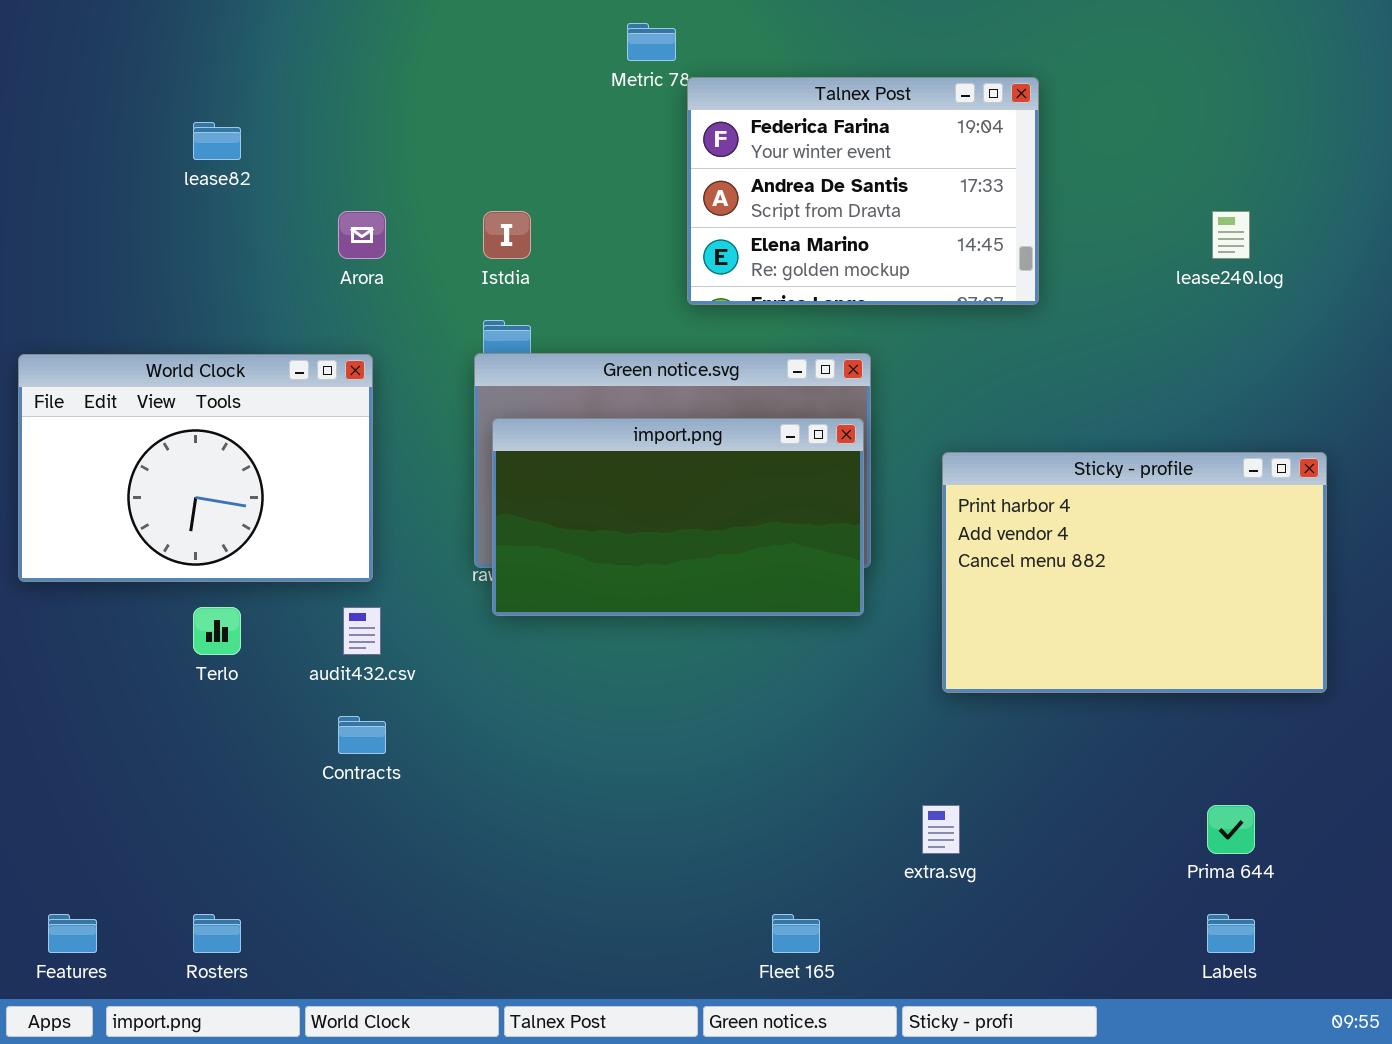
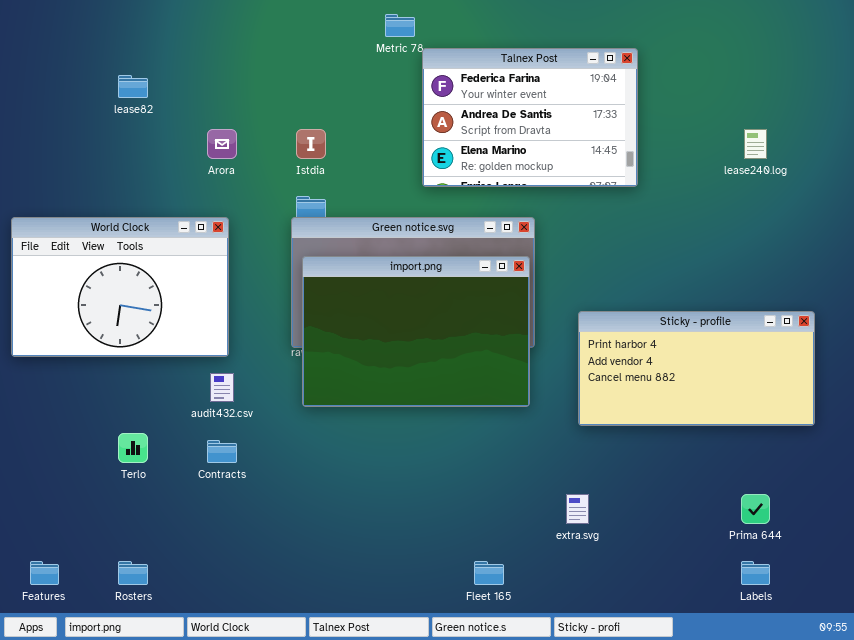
import.png: [492,418,864,616] -> [302,256,530,407], resized
Sticky - profile: [942,452,1327,693] -> [578,311,815,426], resized
Terlo: [193,607,241,655] -> [118,433,148,463], moved

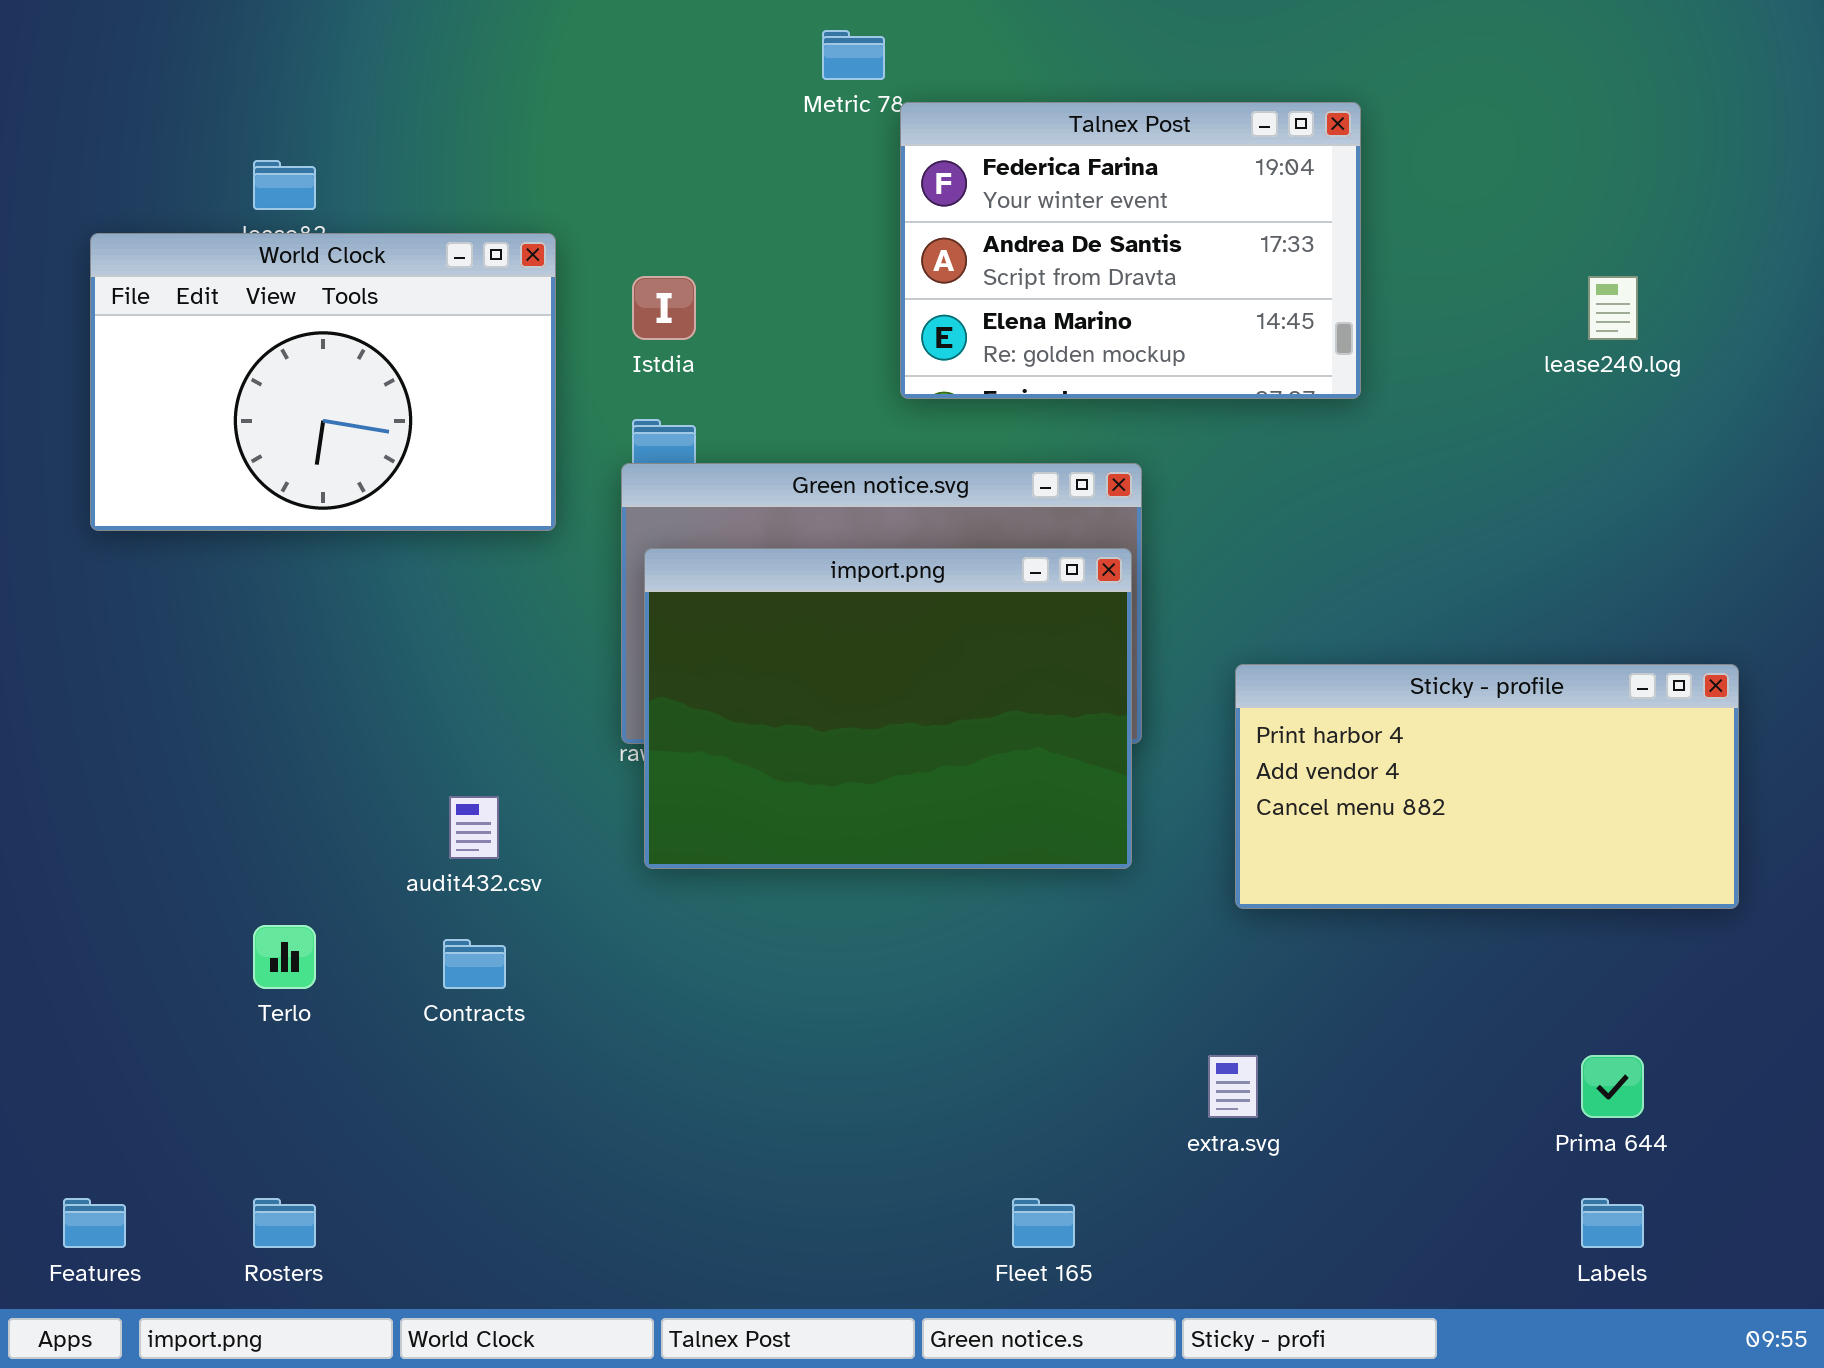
World Clock: [11,217,229,357] -> [90,233,556,531], moved

